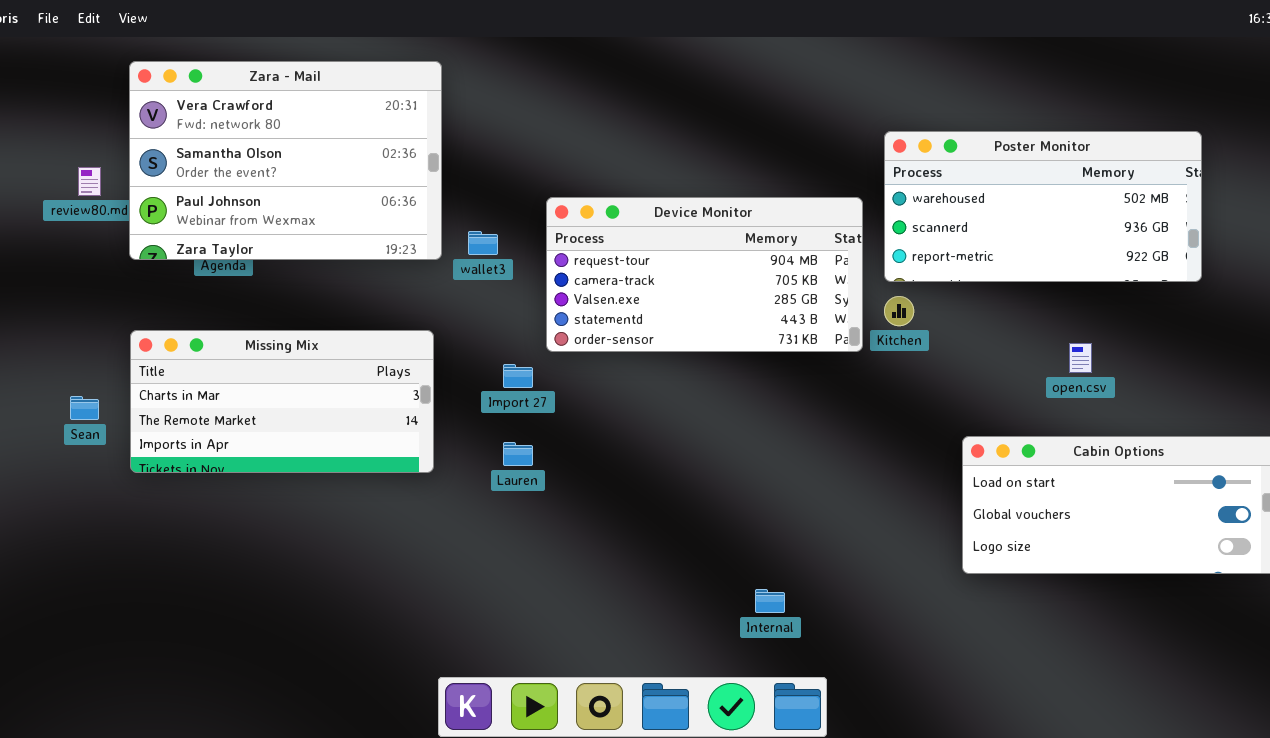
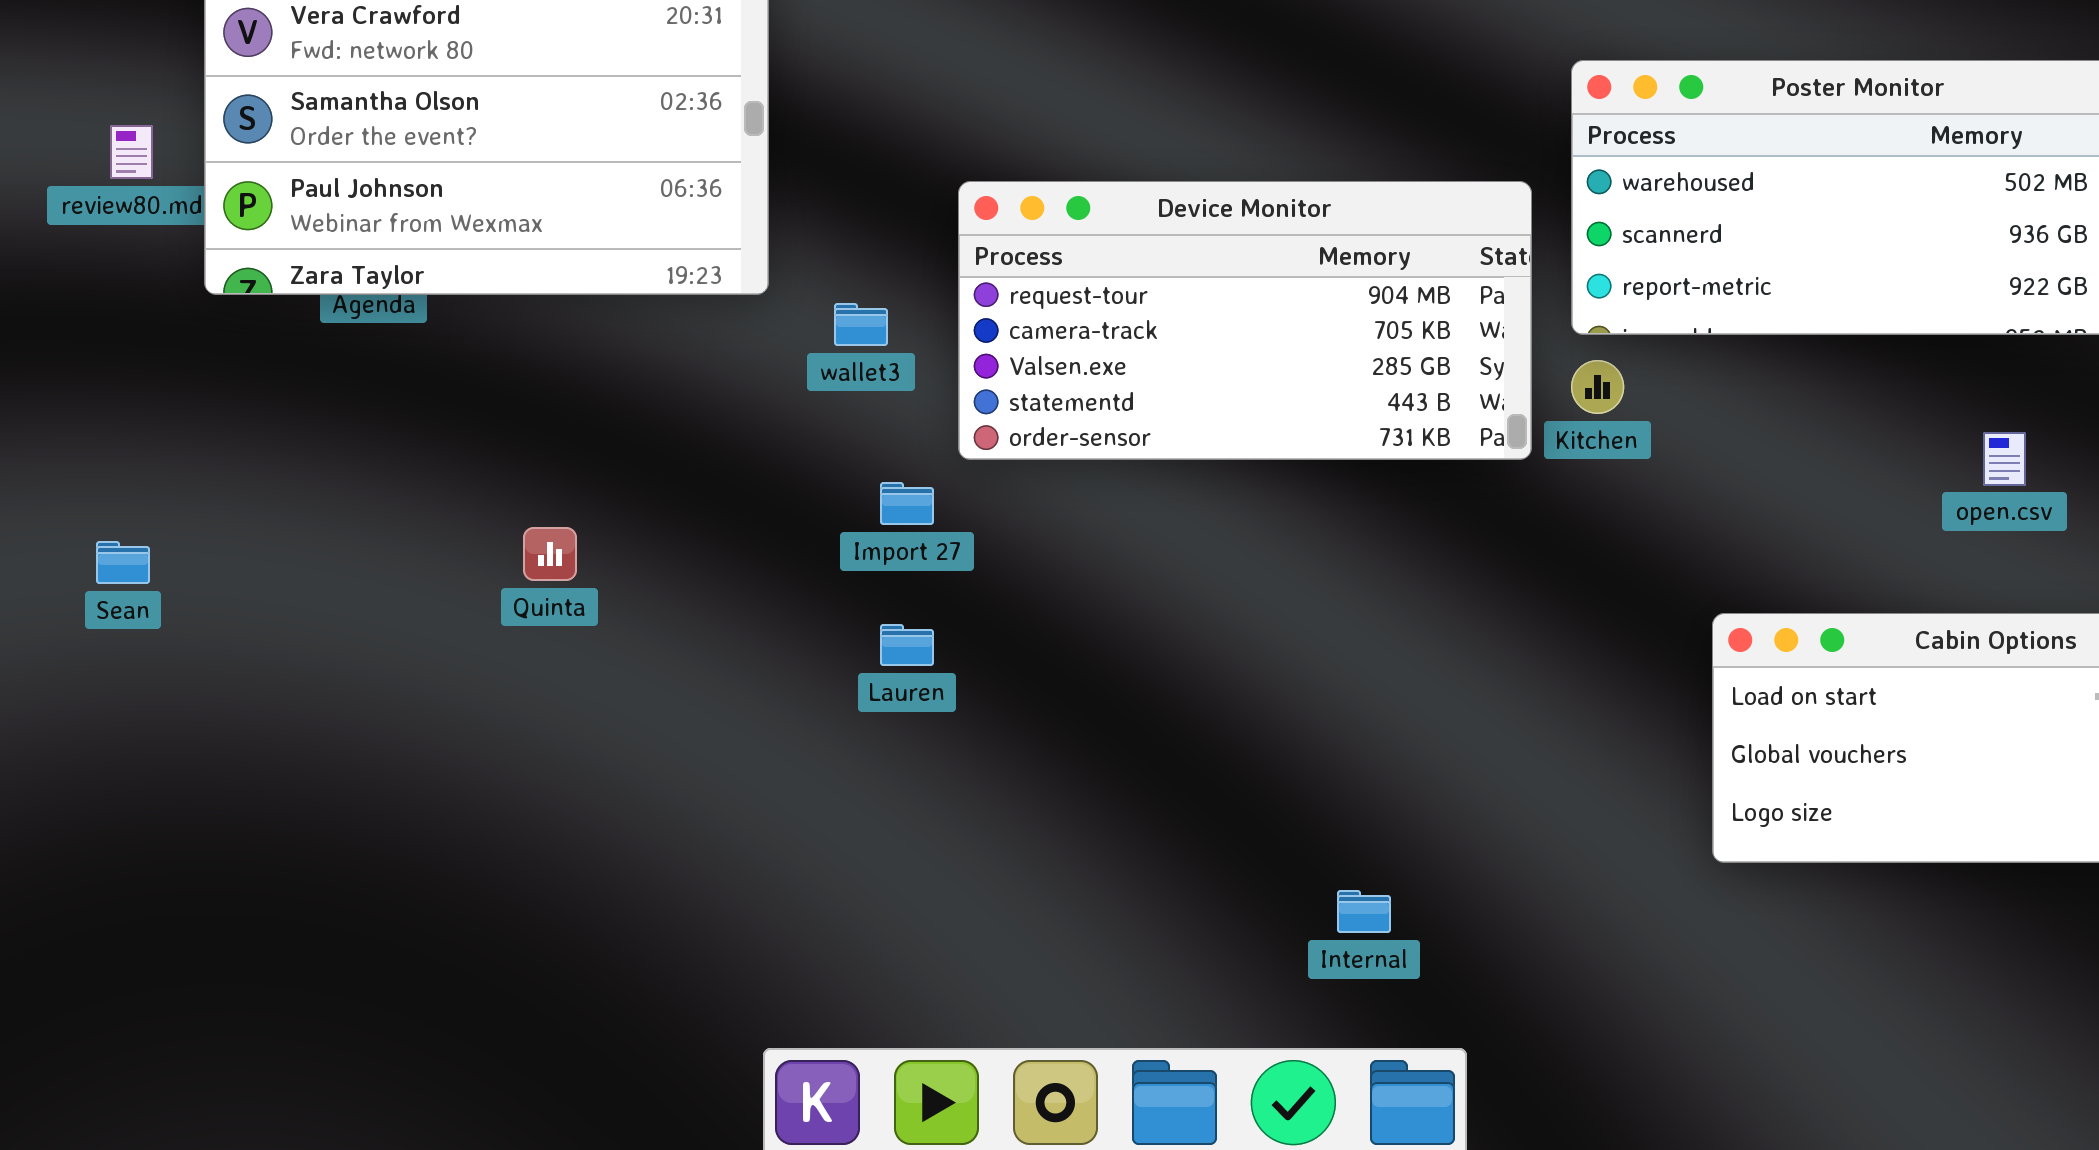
wallet3: [468,231,498,255] -> [834,303,888,346], moved
Missing Mix: [130,330,434,473] -> none, closed
open.csv: [1069,343,1092,373] -> [1983,432,2026,486], moved

